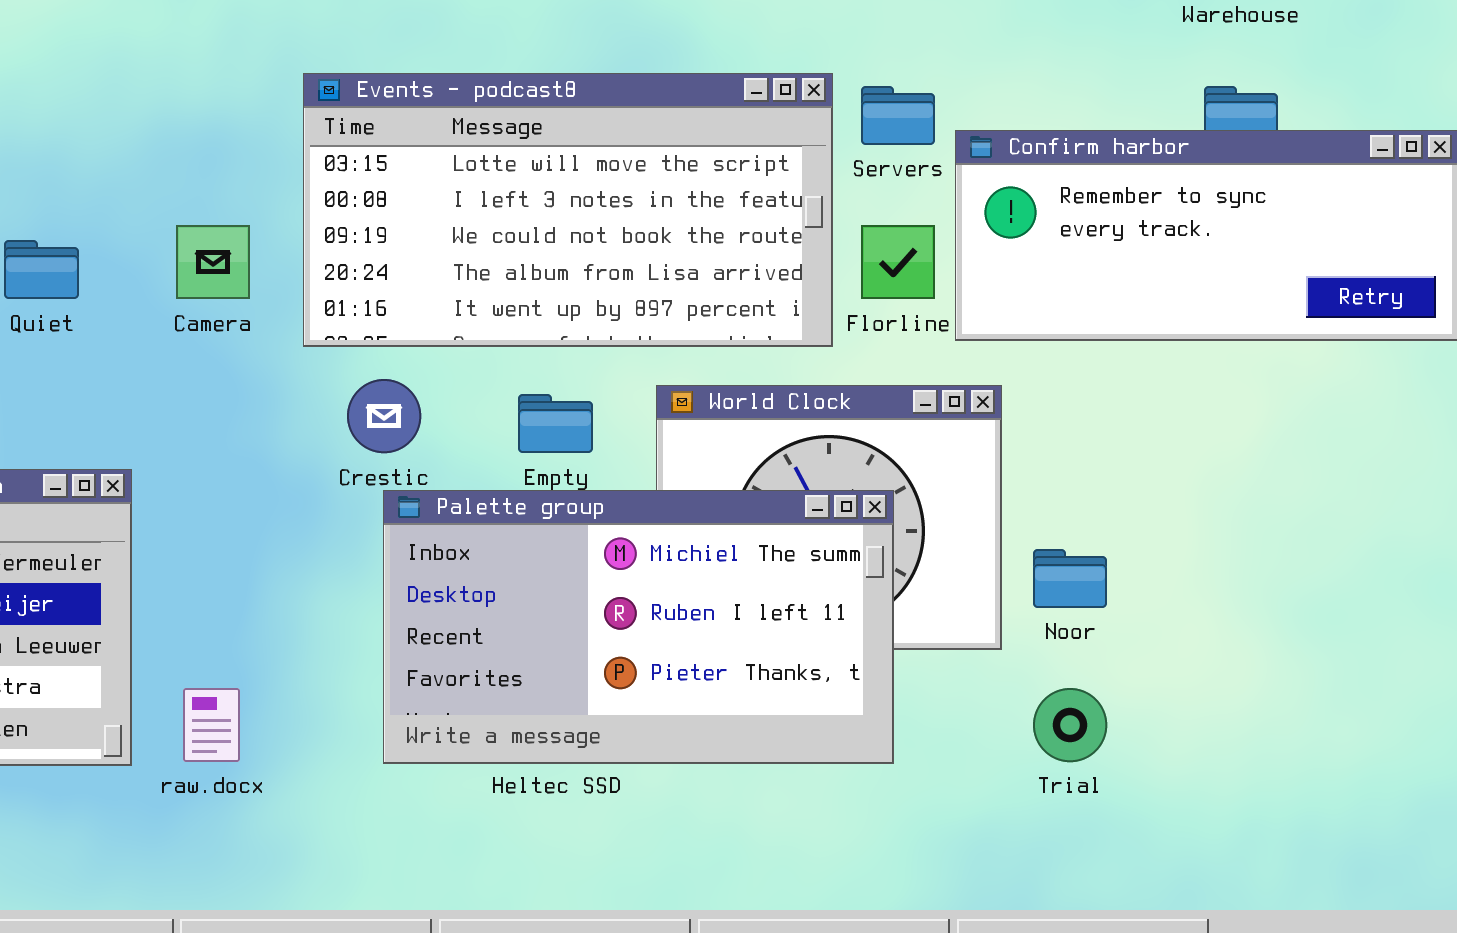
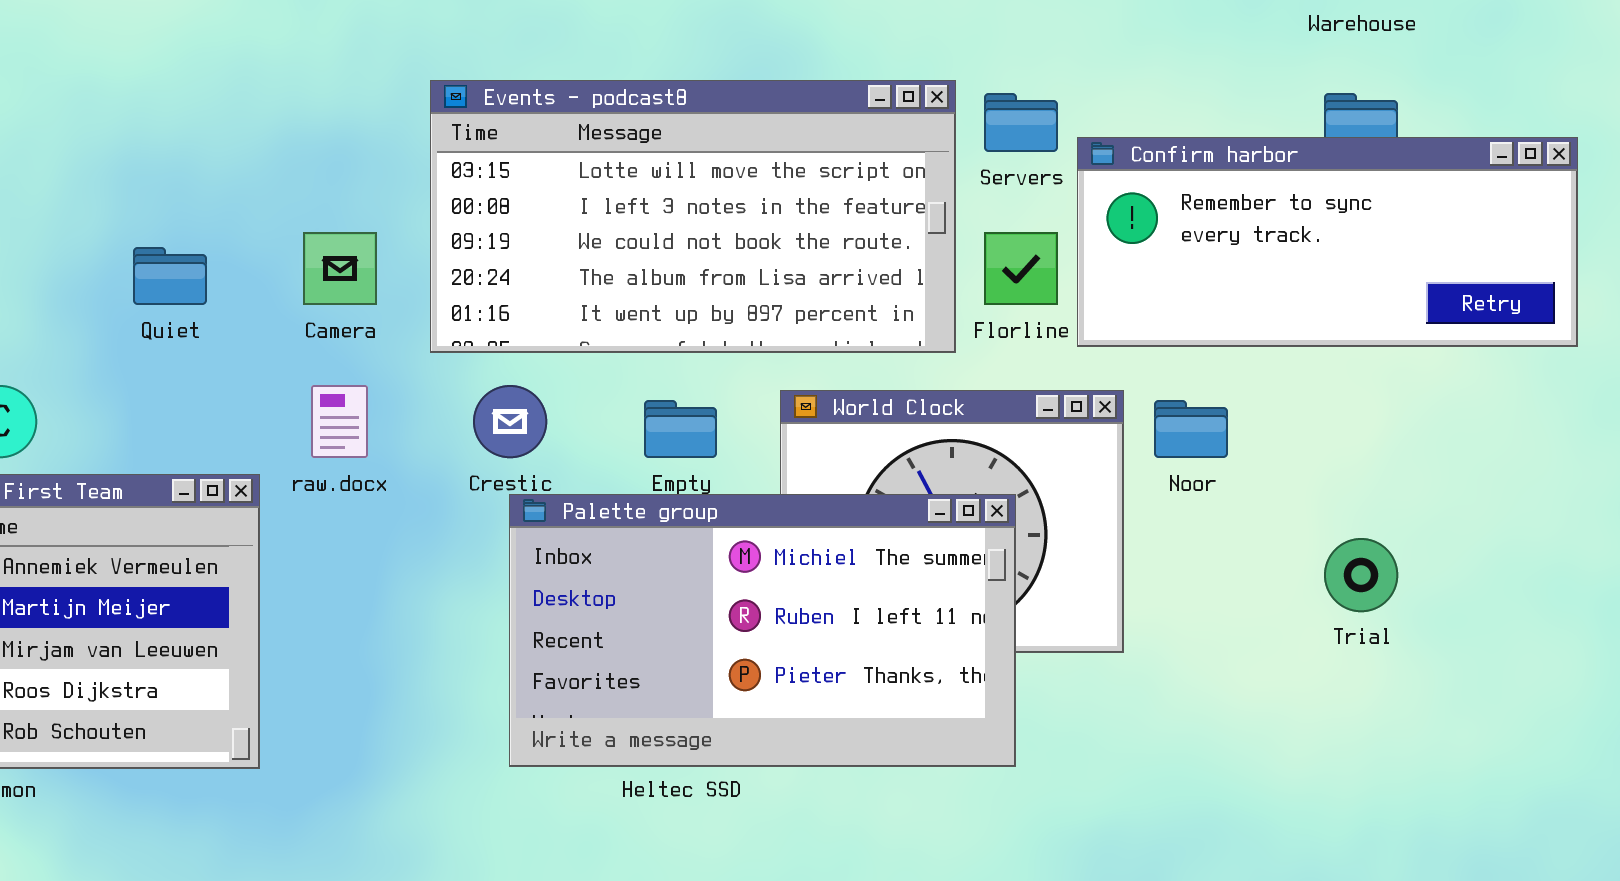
Noor: [1033,549,1107,608] -> [1154,400,1228,458], moved
raw.docx: [183,688,240,762] -> [311,385,368,458], moved
Trial: [1033,688,1107,762] -> [1324,538,1398,612], moved

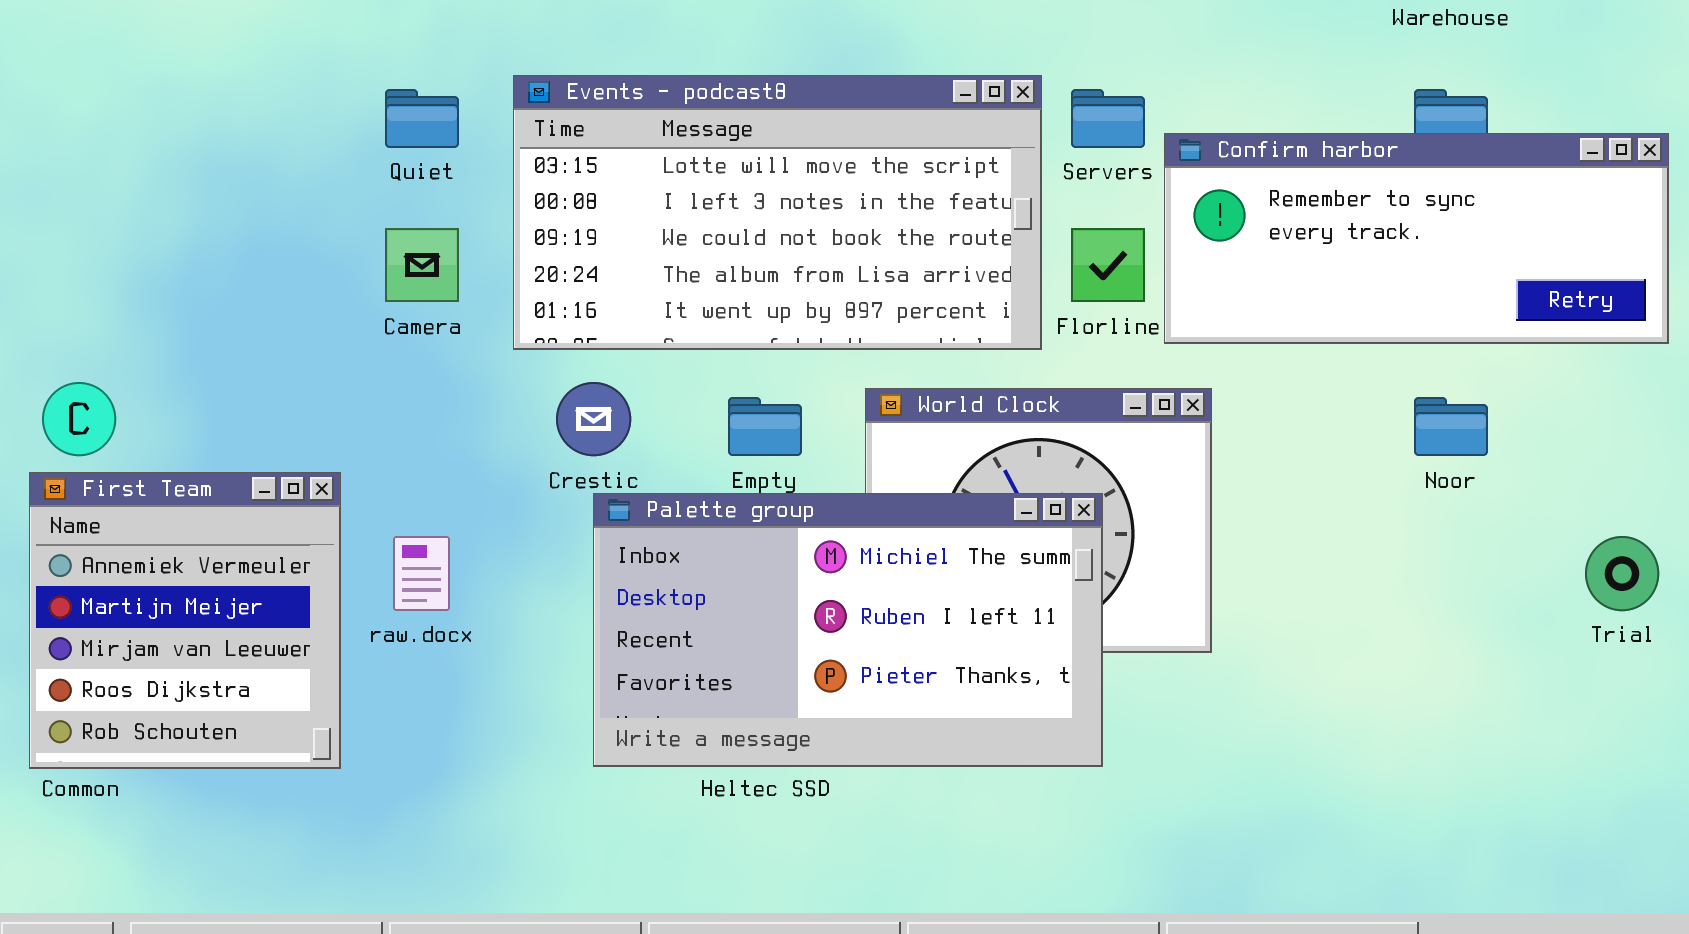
Quiet: [133,247,207,305] -> [385,89,459,148], moved
raw.docx: [311,385,368,458] -> [393,536,450,611], moved
Noor: [1154,400,1228,458] -> [1414,397,1488,456], moved
Trial: [1324,538,1398,612] -> [1585,536,1659,611], moved

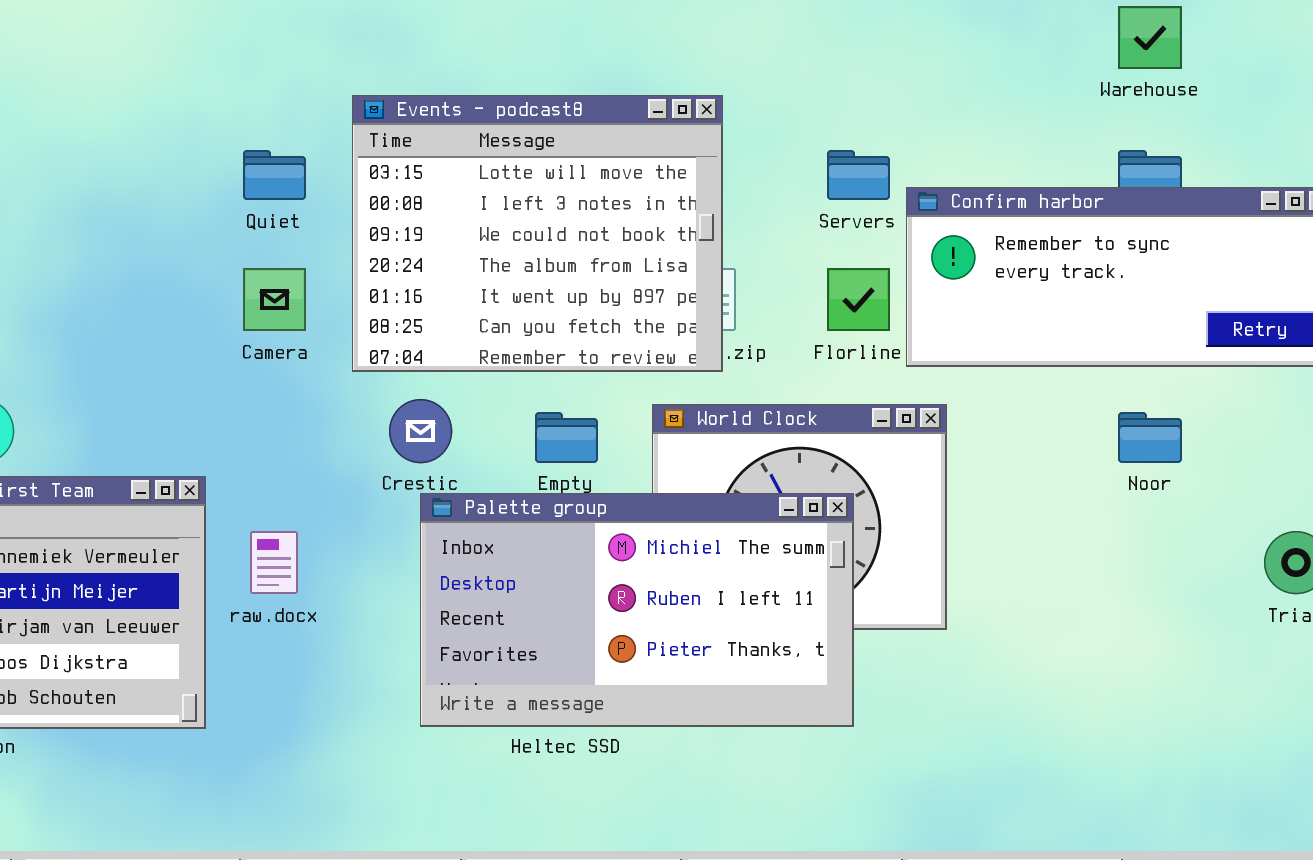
Events - podcast8: [513,75,1042,350] -> [352,95,723,372], resized

